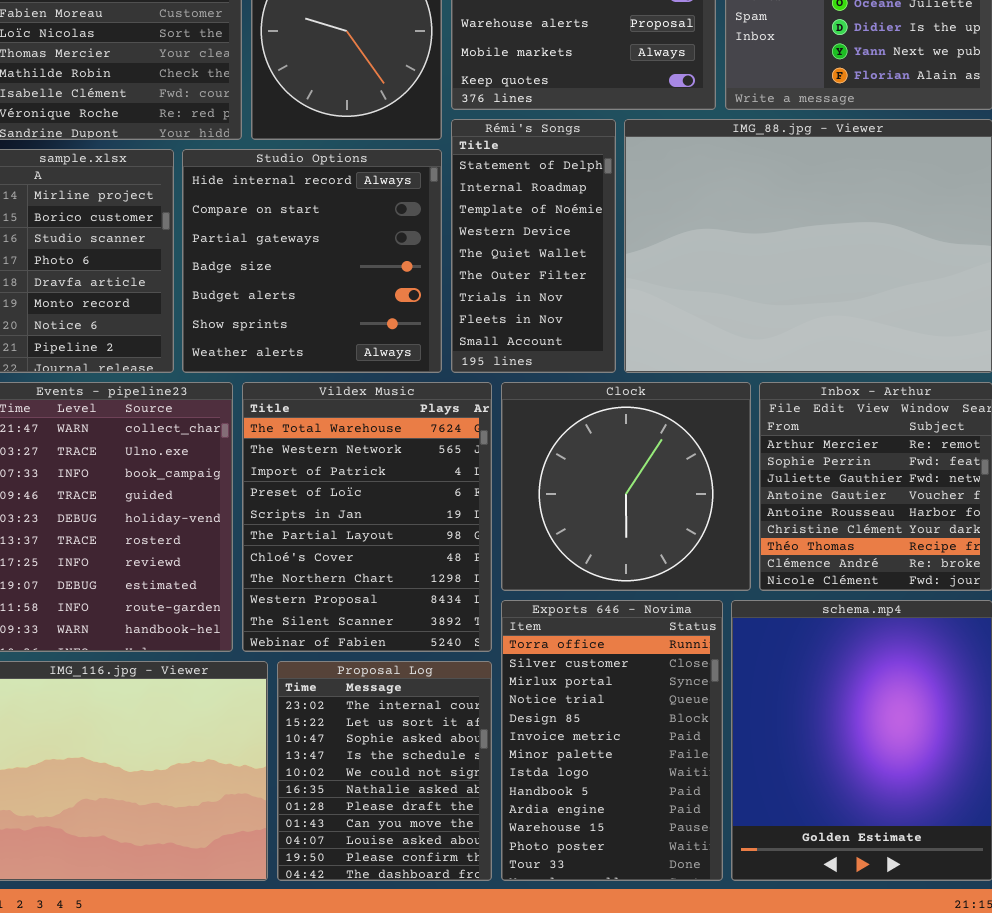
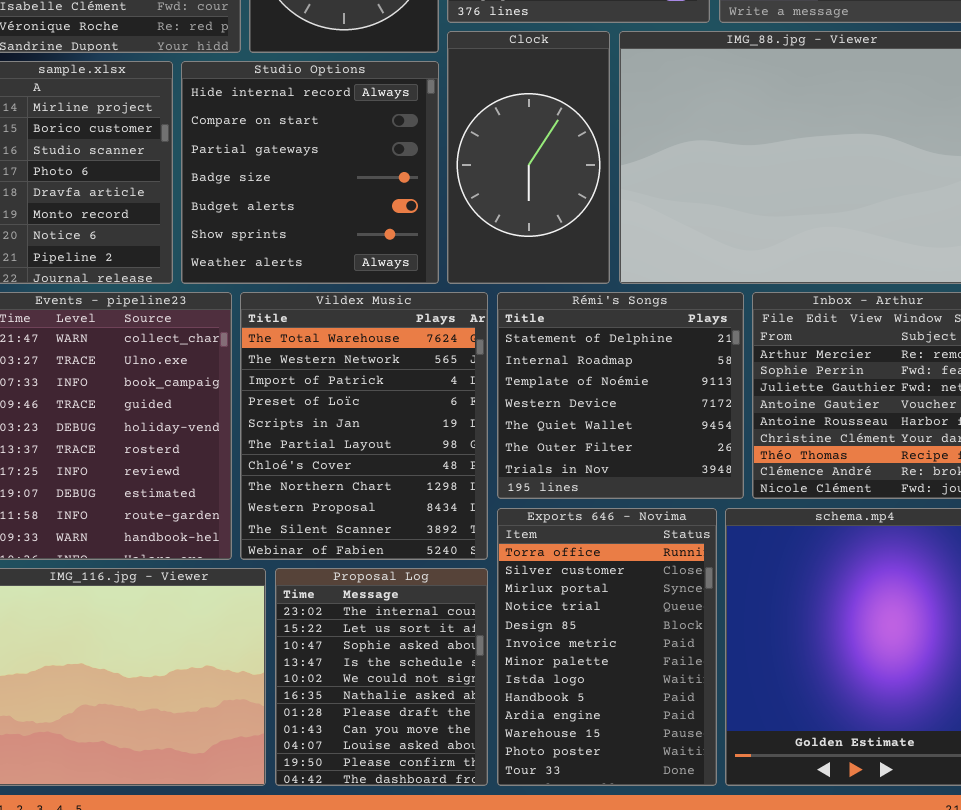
Rémi's Songs: [451,119,616,373] -> [497,292,744,499], moved, resized
Clock: [501,382,751,591] -> [447,31,610,284], moved, resized

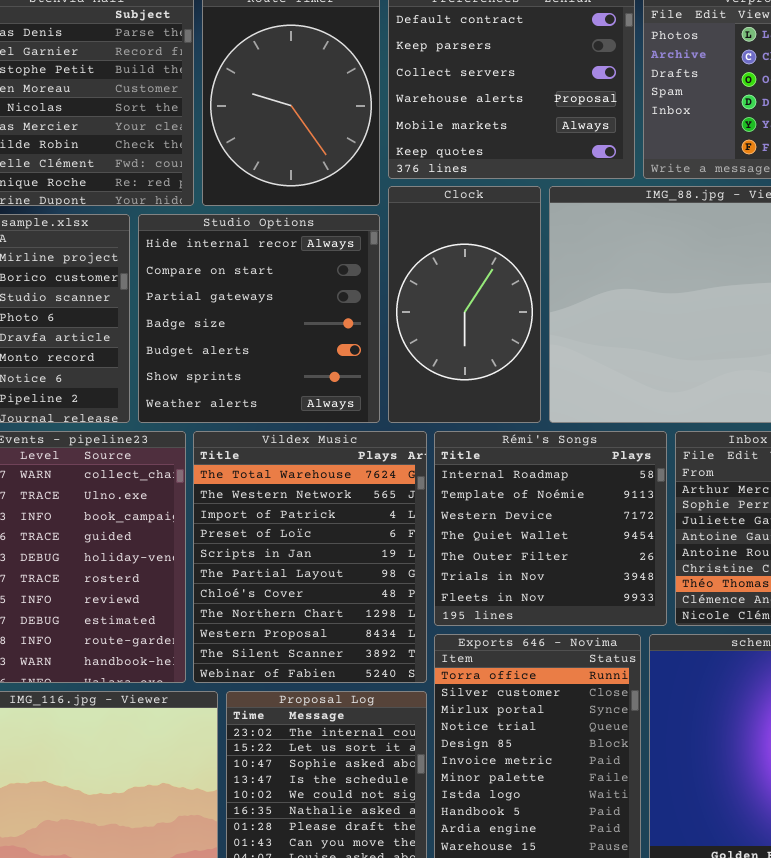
Rémi's Songs: [497,292,744,499] -> [434,431,667,626], scrolled down 1 row

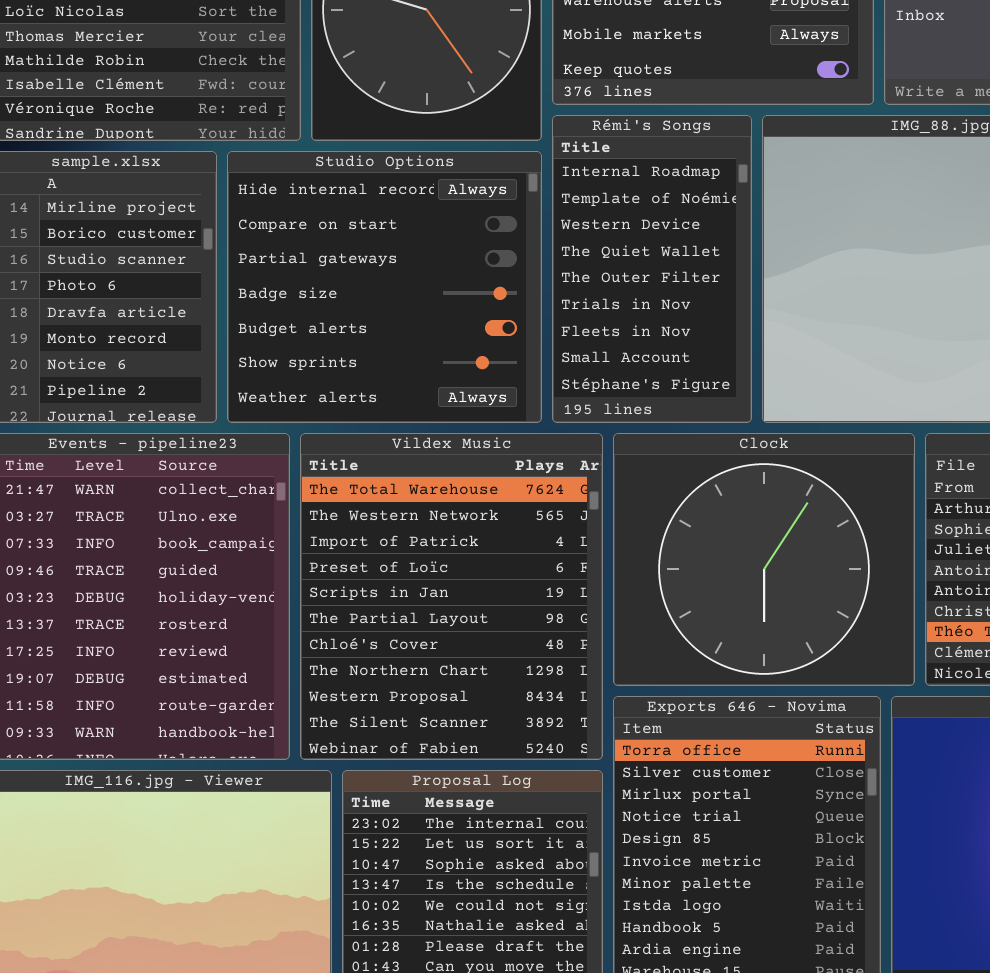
Clock: [388,186,541,423] -> [613,433,915,686], moved, resized
Rémi's Songs: [434,431,667,626] -> [552,115,752,423], moved, resized

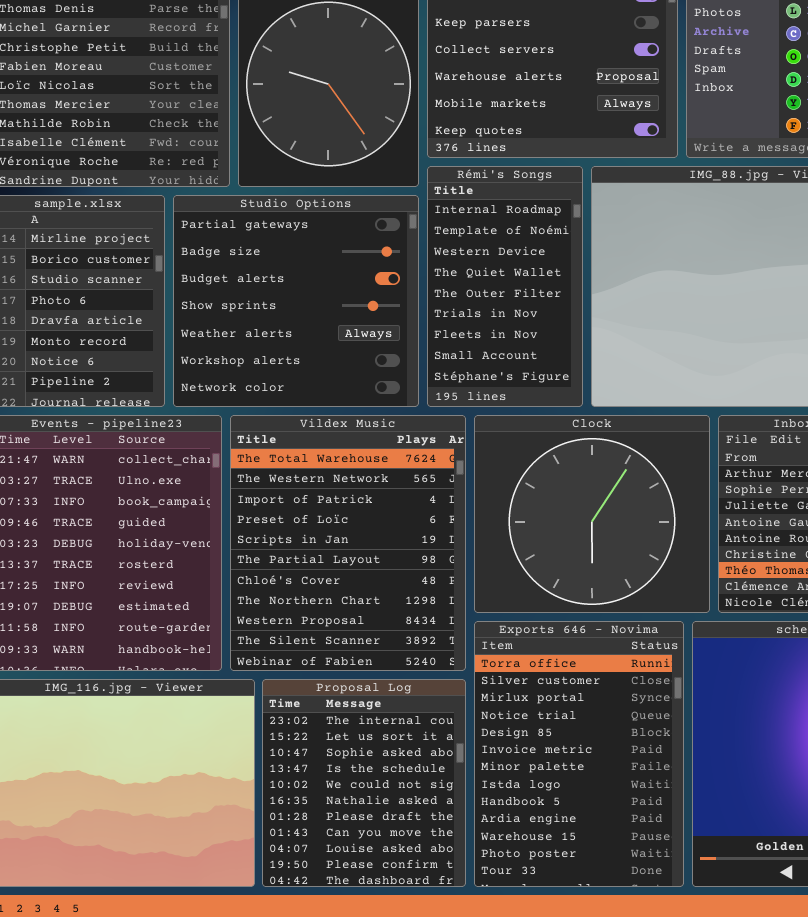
Studio Options: [227,151,542,423] -> [173,195,419,407], scrolled down 2 rows

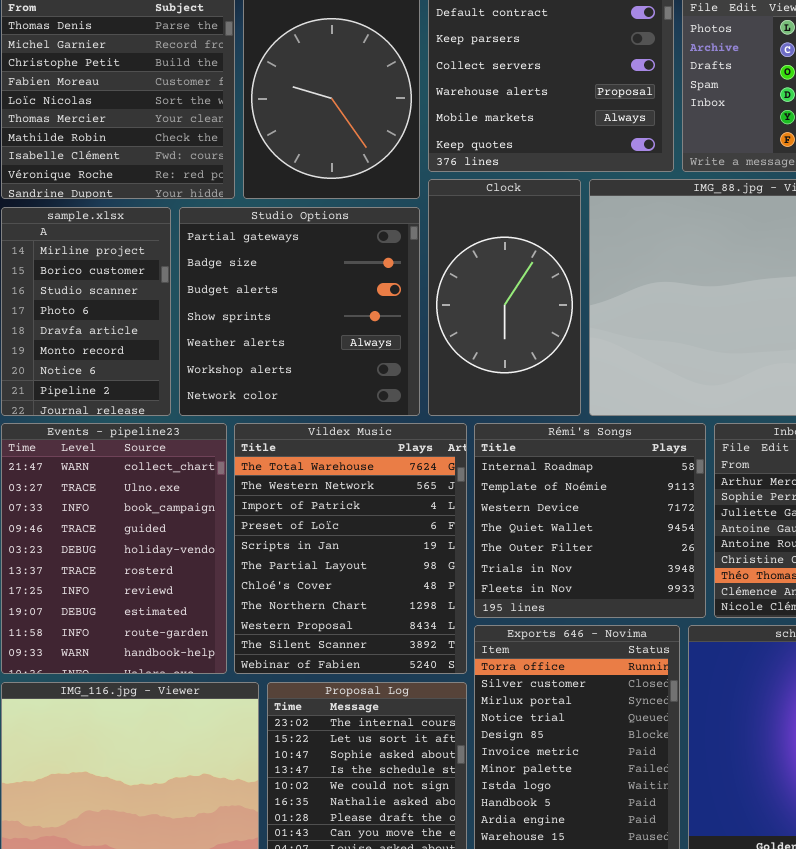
Rémi's Songs: [427,166,583,407] -> [474,423,706,618], moved, resized
Clock: [474,415,710,613] -> [428,179,581,416], moved, resized

